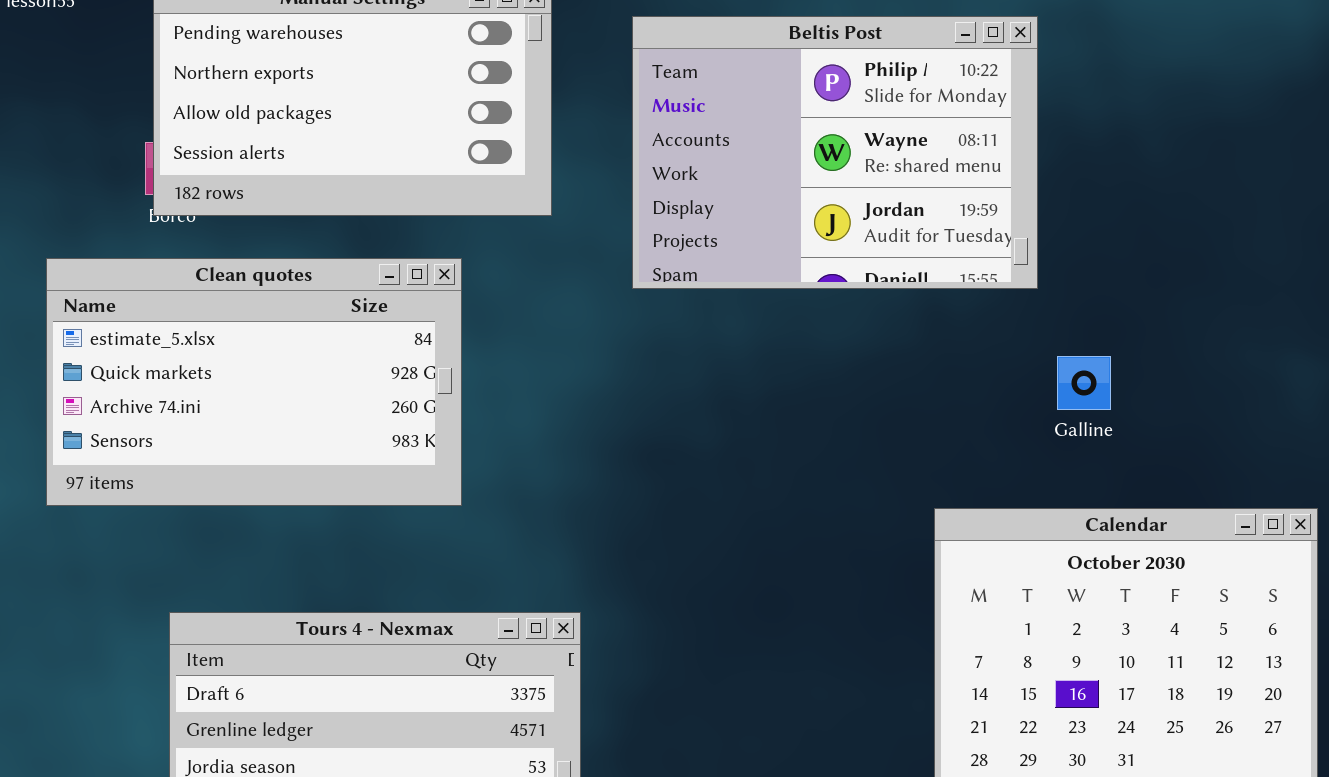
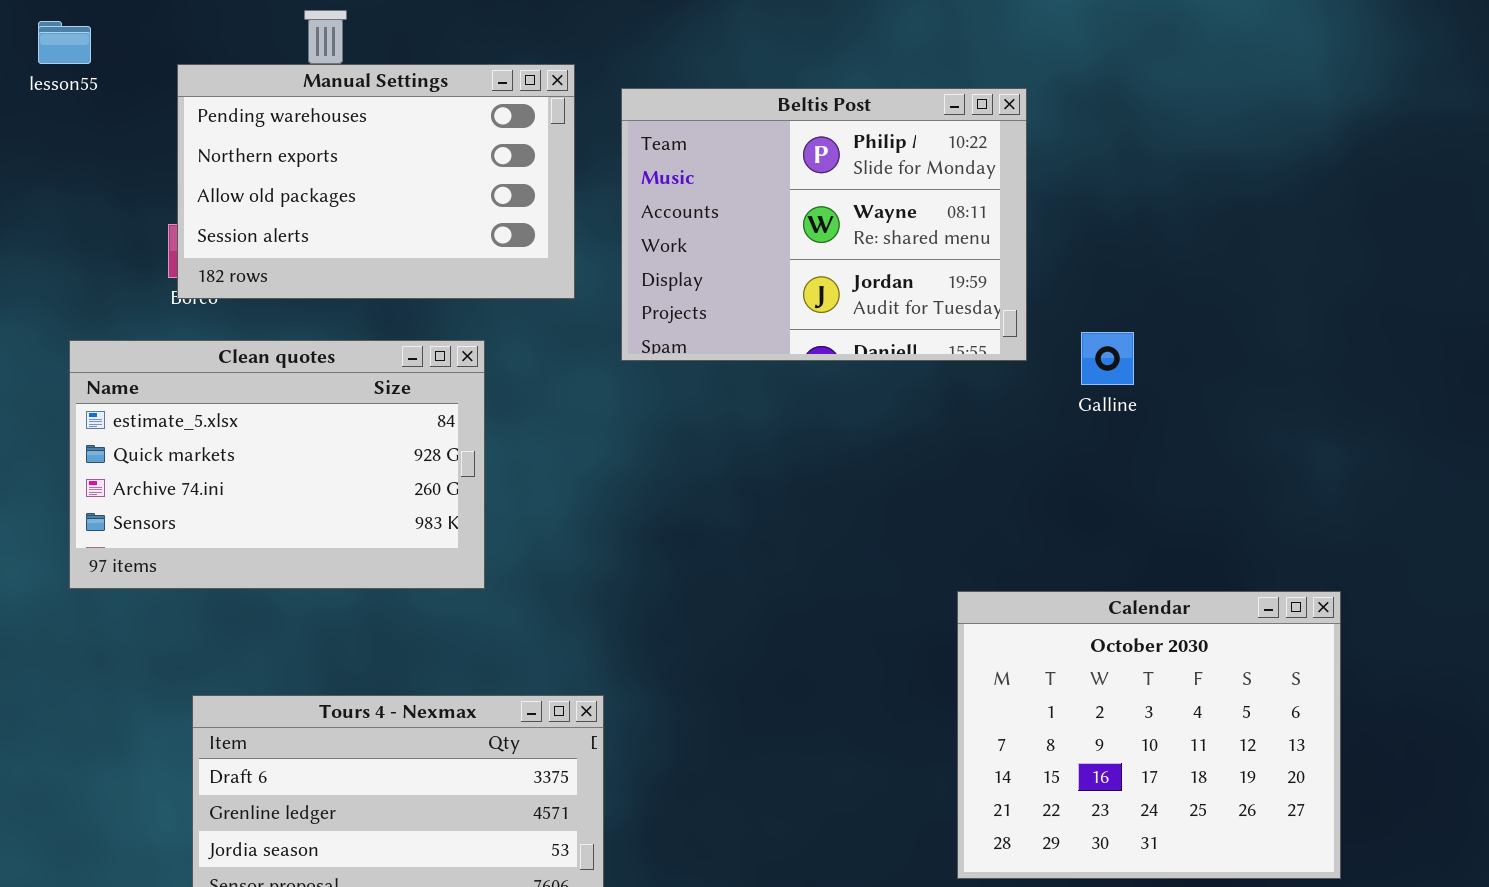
Beltis Post: [632,16,1038,289] -> [621,88,1027,361], moved
Galline: [1057,356,1111,410] -> [1081,332,1134,385], moved

